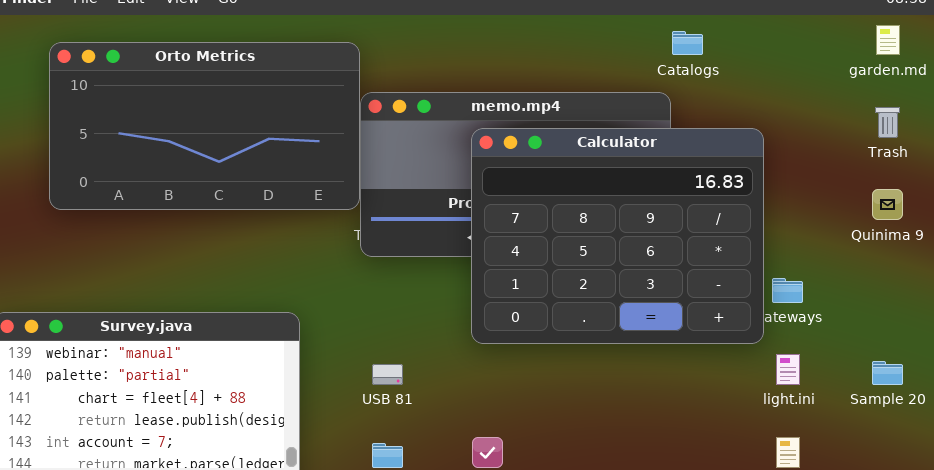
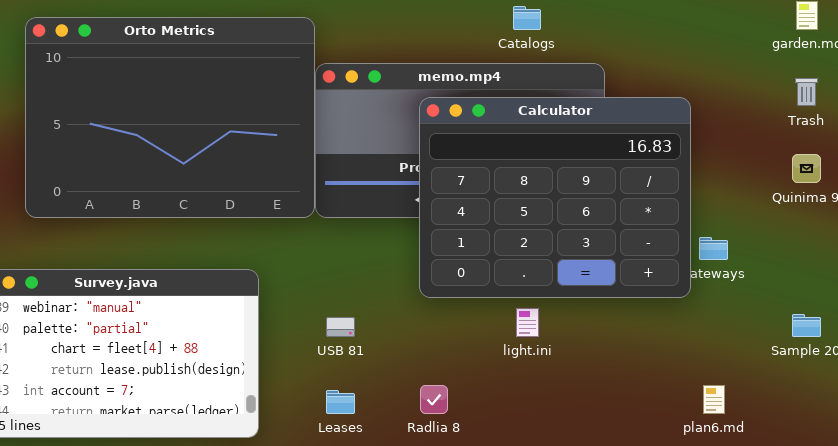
Catalogs: [672,31,703,55] -> [513,6,541,30], moved
Orto Metrics: [49,42,360,210] -> [25,17,315,218], resized
light.ini: [776,354,800,385] -> [516,308,539,337], moved

